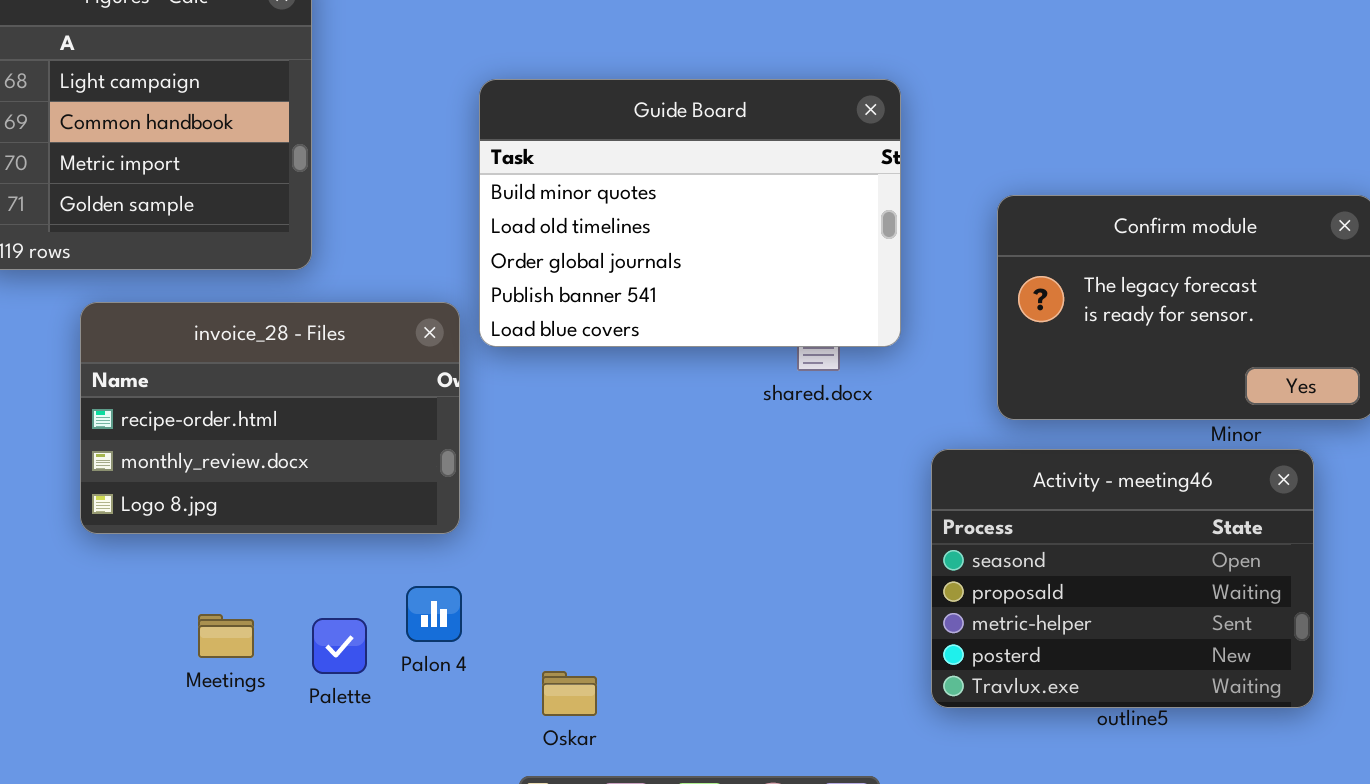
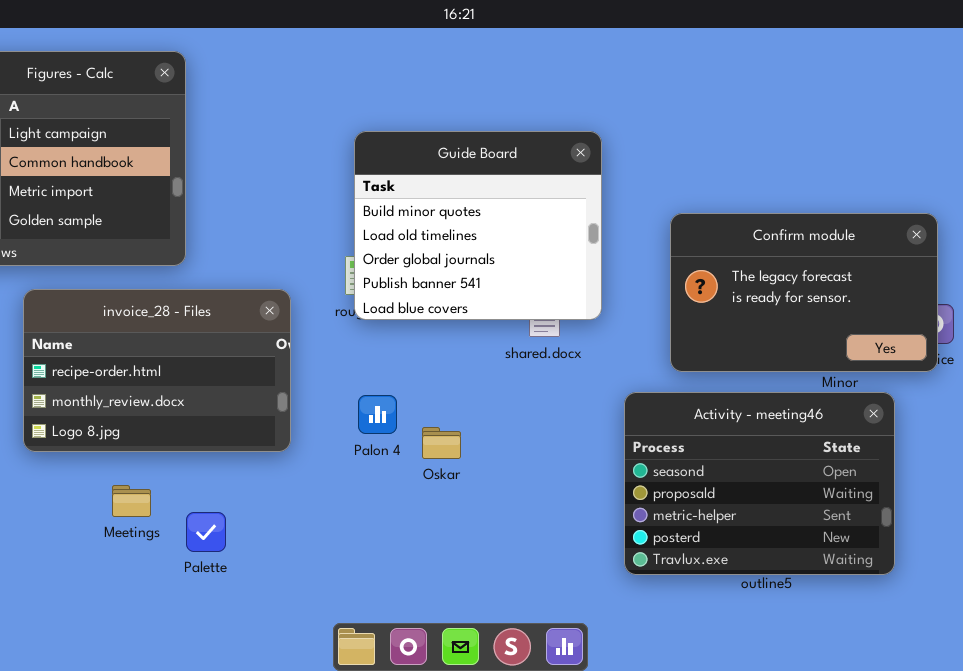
Guide Board: [479,79,901,347] -> [354,131,602,320], resized
Palon 4: [406,586,462,642] -> [358,395,397,434], moved
Meetings: [198,614,254,658] -> [112,485,151,517], moved
Oskar: [542,671,597,716] -> [422,427,461,459], moved

